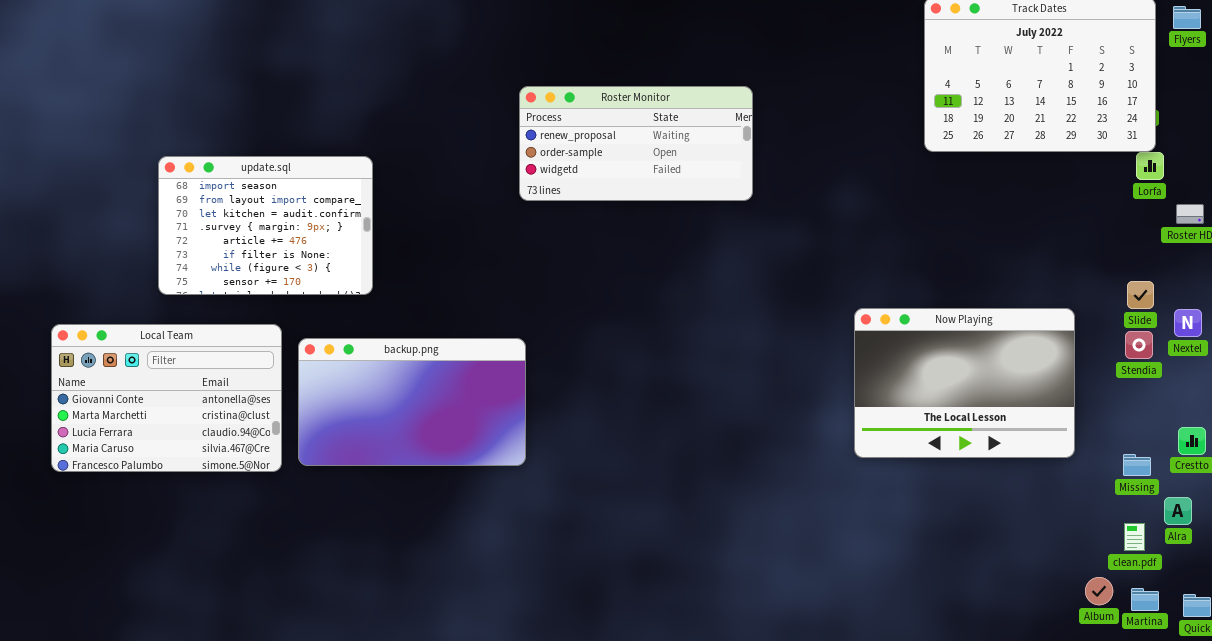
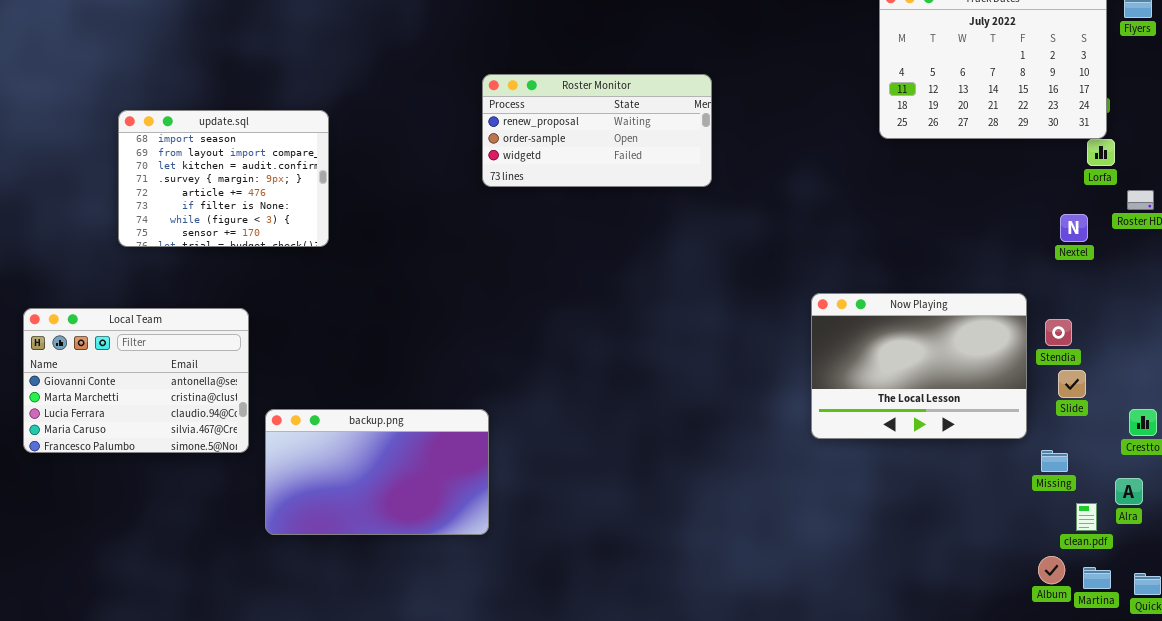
update.sql: [158,156,373,295] -> [118,110,329,247], moved
Slide: [1127,281,1154,309] -> [1058,370,1086,398], moved
Nextel: [1174,309,1202,337] -> [1060,214,1088,242], moved
Stendia: [1125,331,1153,359] -> [1045,319,1072,346], moved
backup.png: [298,338,526,466] -> [265,409,489,535], moved
Missing: [1123,454,1151,476] -> [1041,450,1068,472], moved

